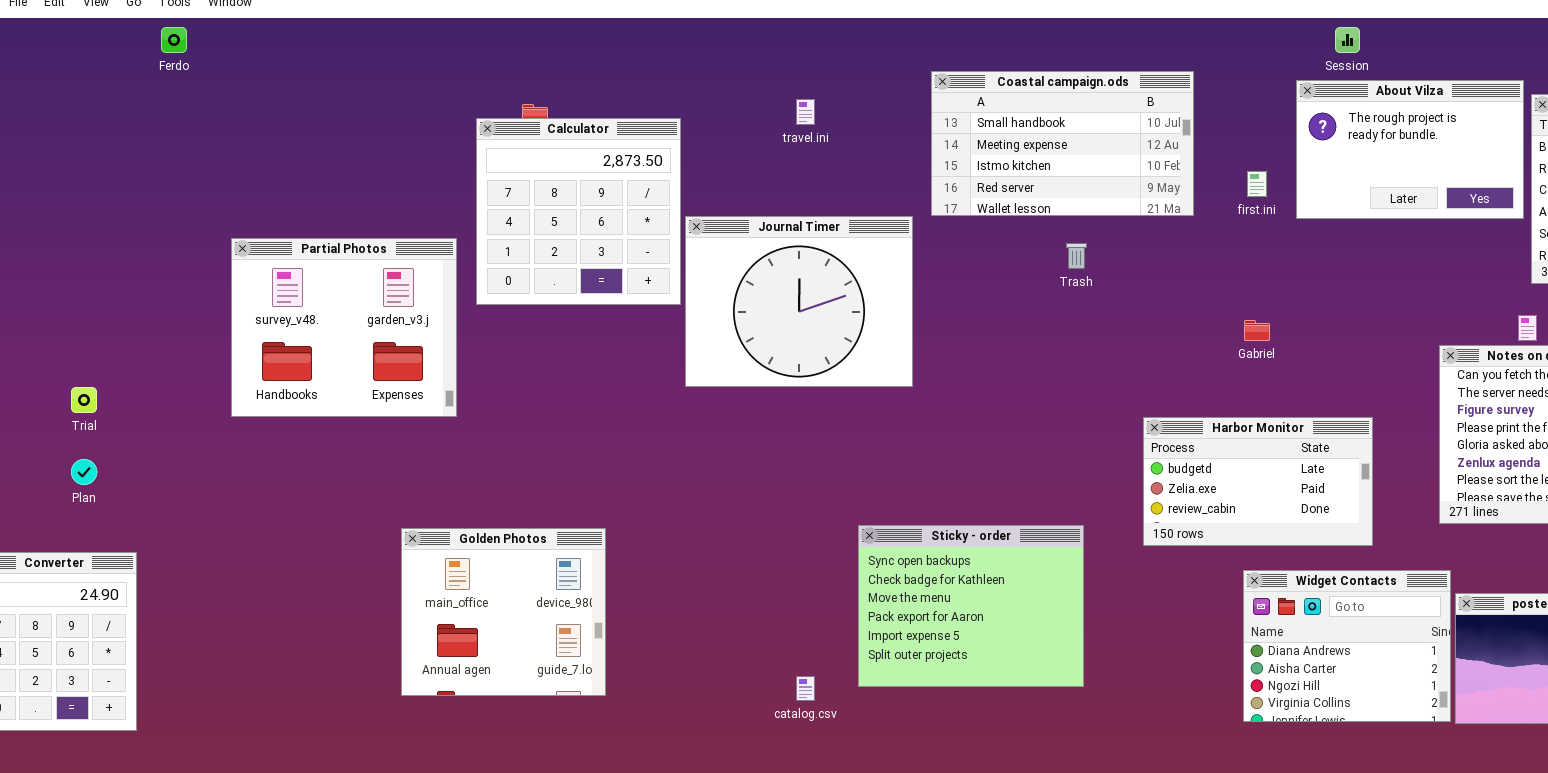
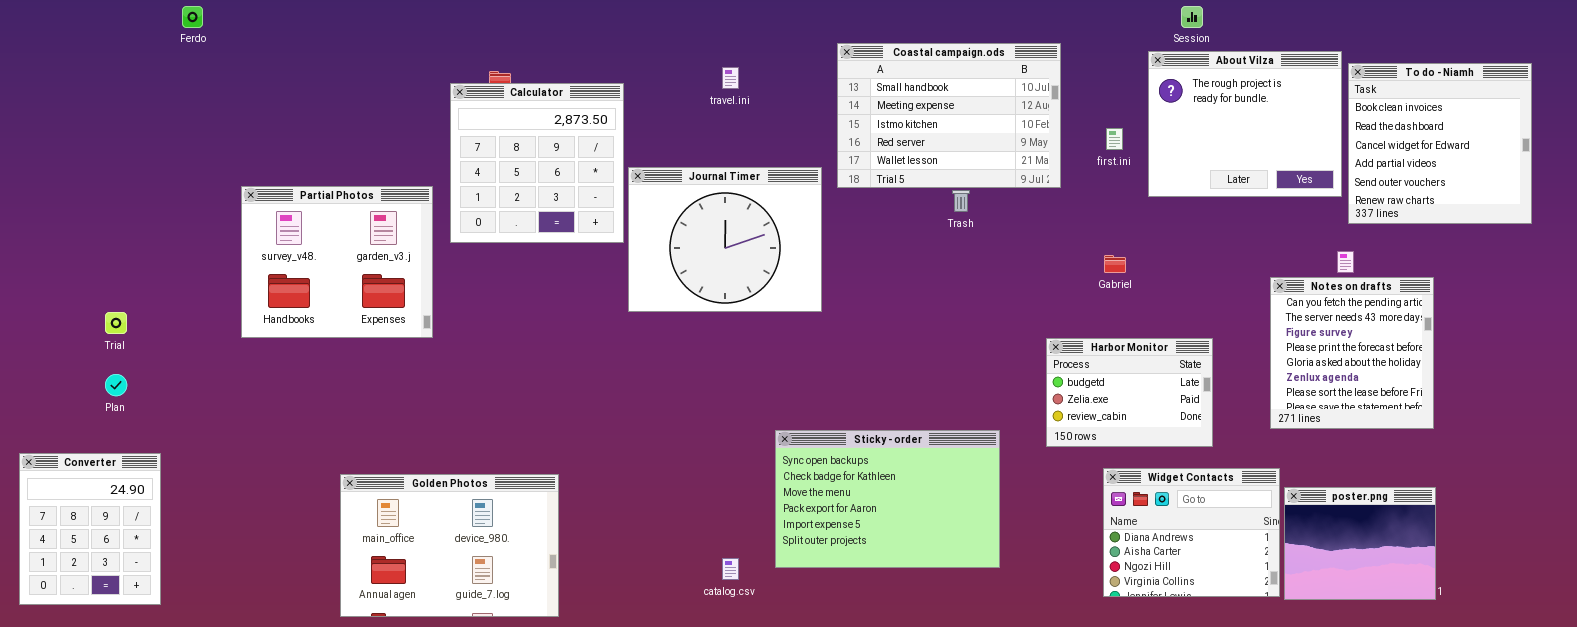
Coastal campaign.ods: [931,71,1194,216] -> [837,43,1061,188], resized
About Vilza: [1296,80,1524,219] -> [1148,51,1342,197], resized
Harbor Monitor: [1143,417,1373,546] -> [1046,338,1213,447], resized
Sticky - order: [858,525,1084,687] -> [775,430,1000,568], resized
Golden Photos: [401,528,606,696] -> [340,474,559,617], moved, resized

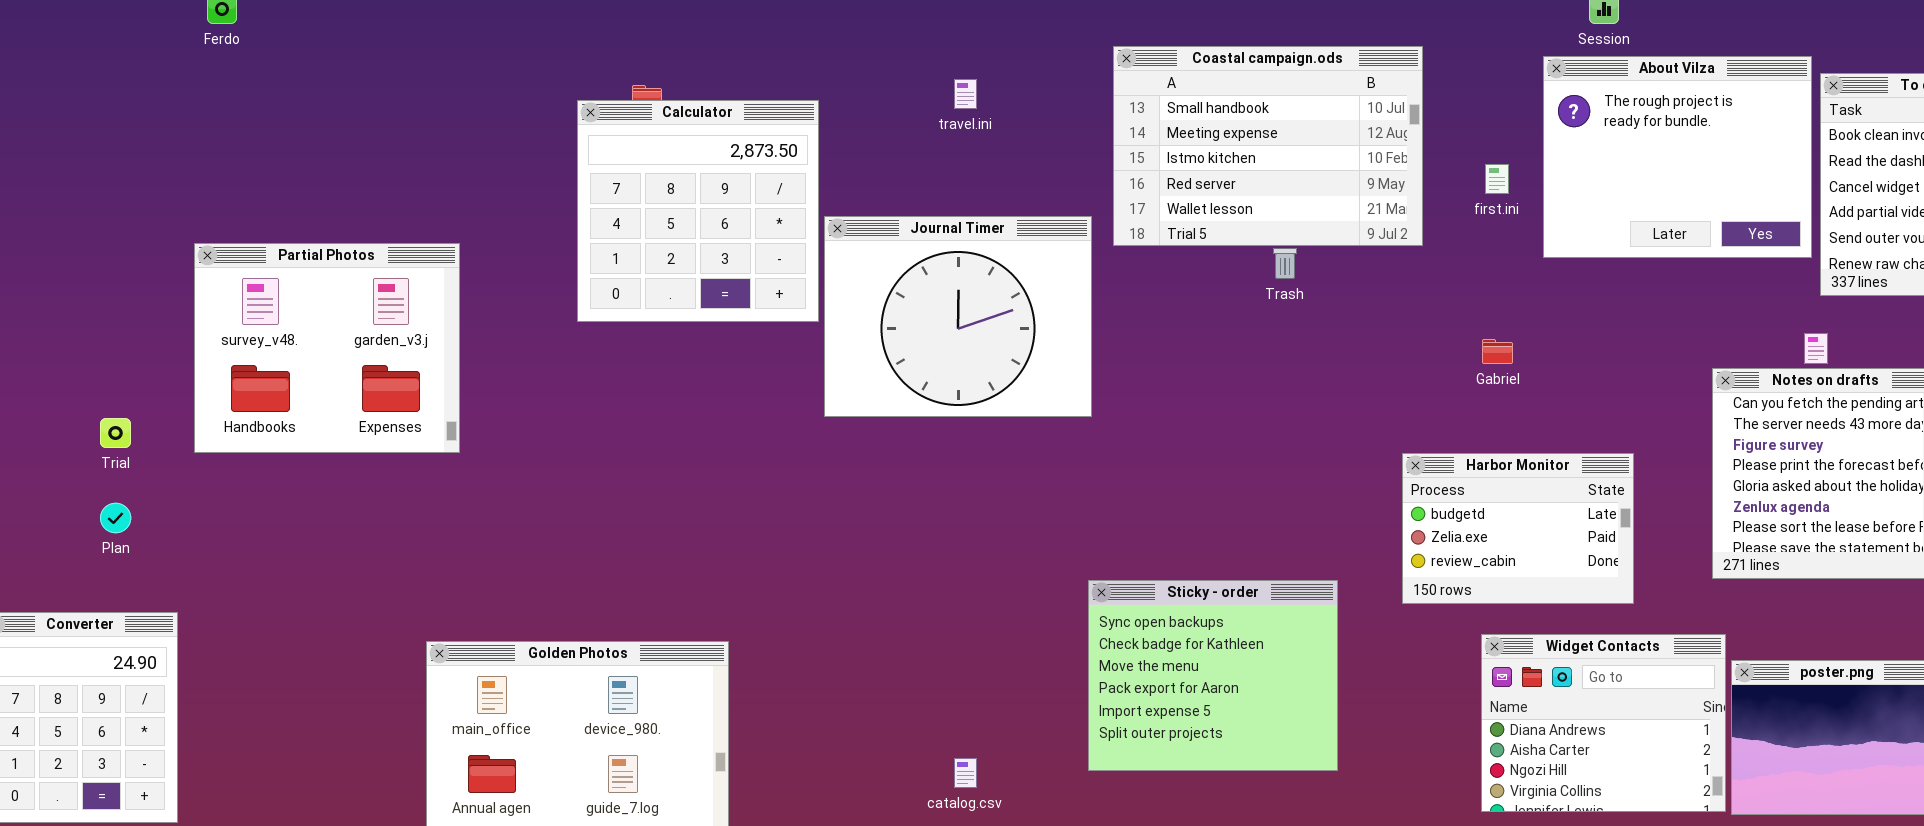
Partial Photos: [241,186,433,338] -> [194,243,460,453], moved
Sticky - order: [775,430,1000,568] -> [1088,580,1338,771], resized

